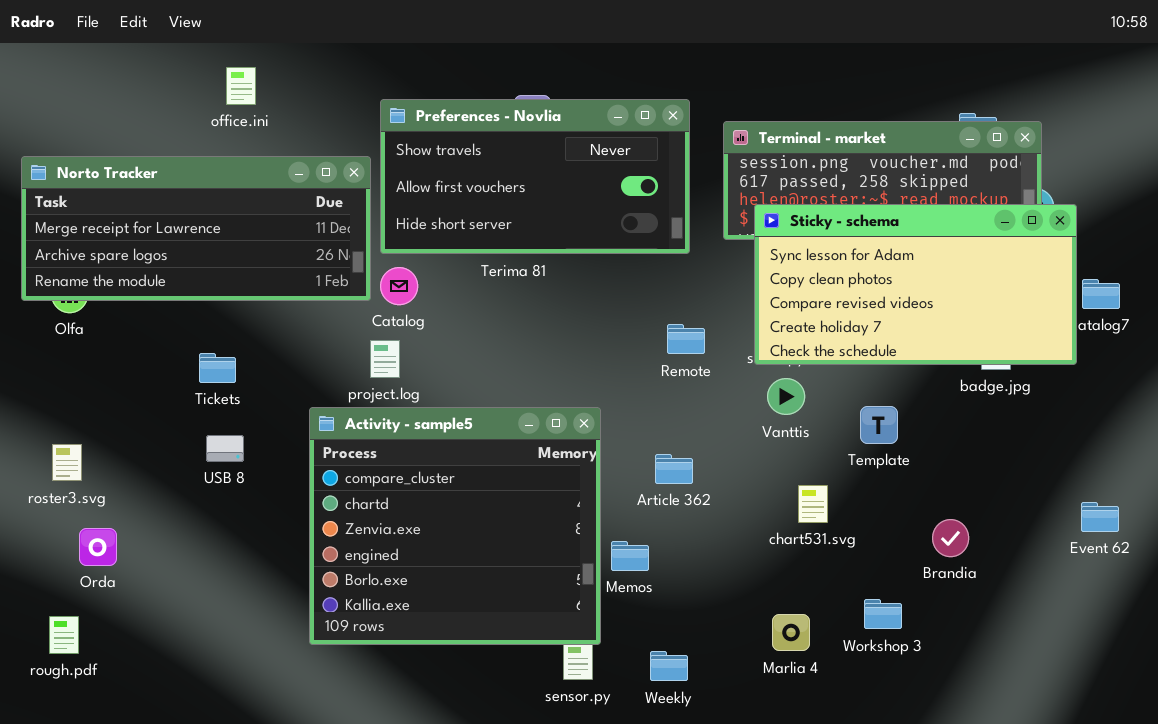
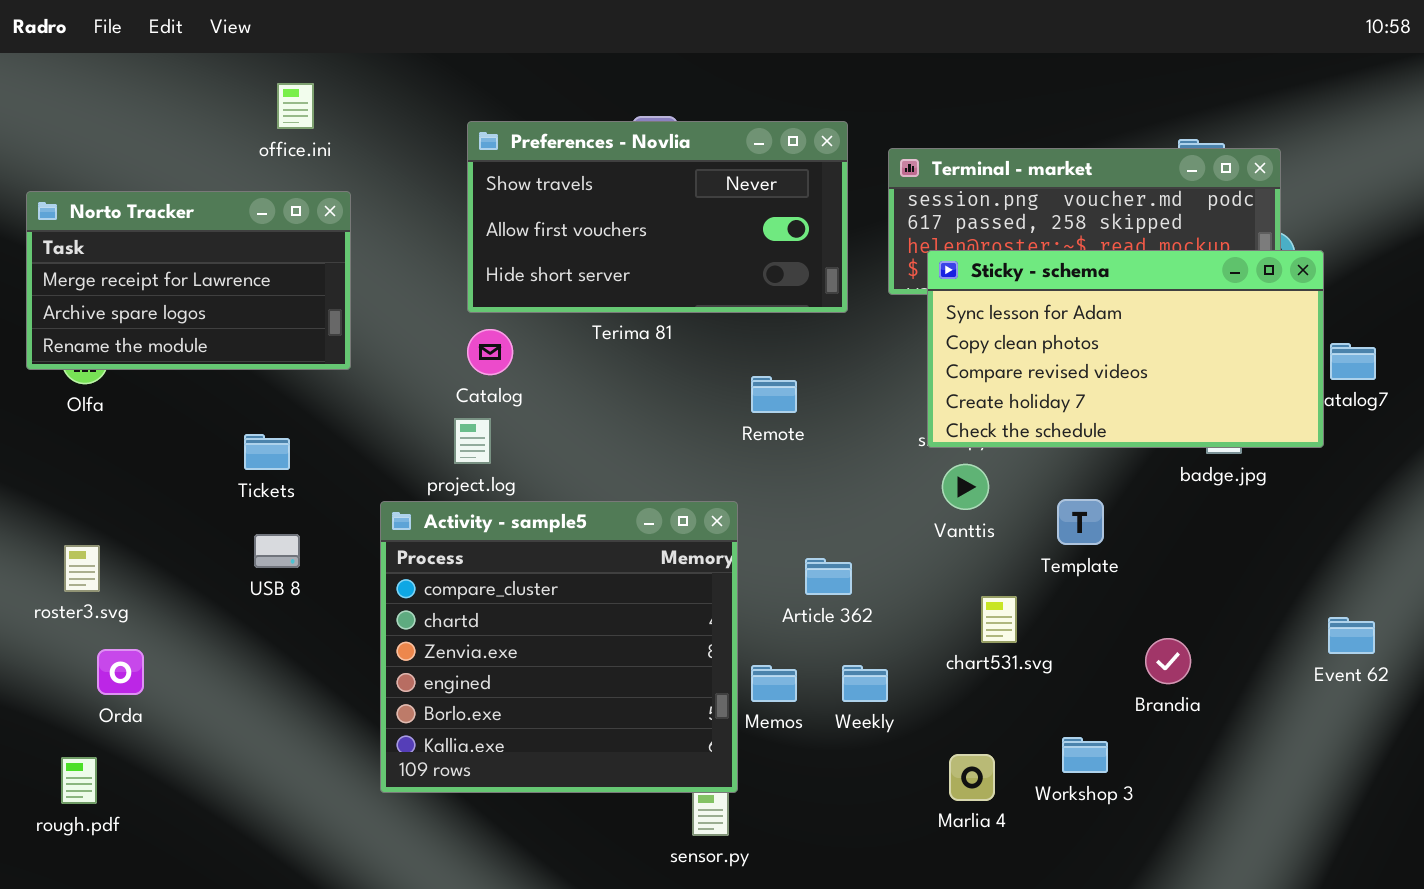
Norto Tracker: [21,156,371,301] -> [26,191,351,370], resized
Remote: [667,324,705,354] -> [751,376,797,413], moved
Weekly: [650,651,688,681] -> [842,665,888,702], moved

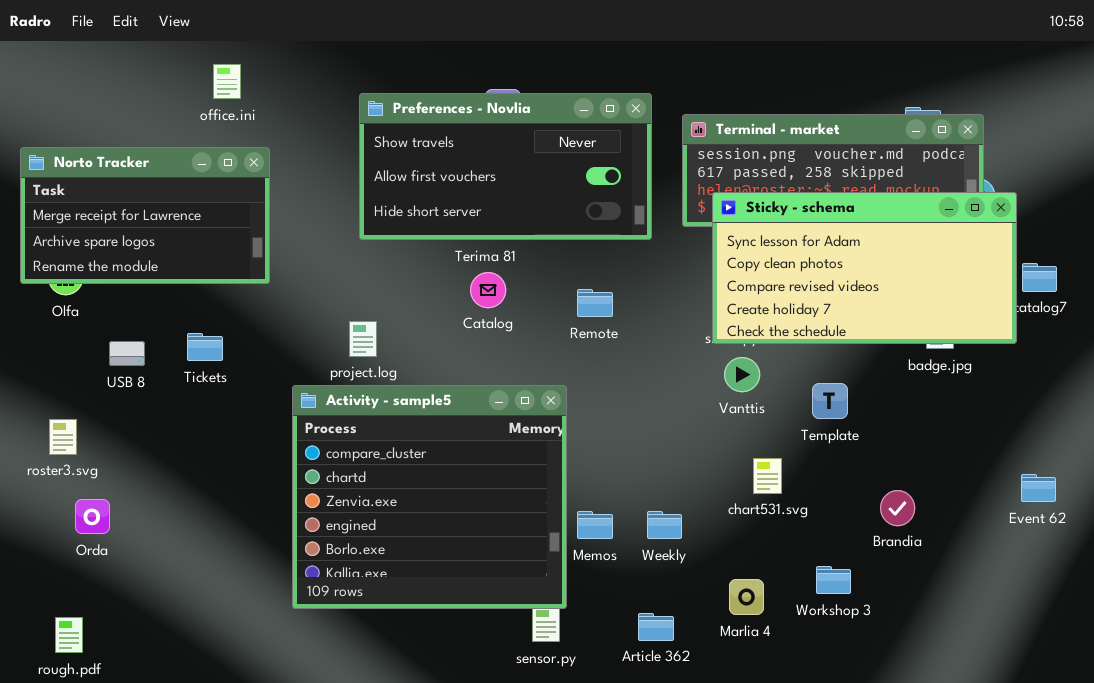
Catalog: [467,329,513,375] -> [470,272,506,308], moved
USB 8: [254,534,300,568] -> [109,341,145,366], moved
Article 362: [805,558,852,595] -> [638,613,674,641], moved
rough.pdf: [61,757,97,804] -> [55,617,83,653], moved

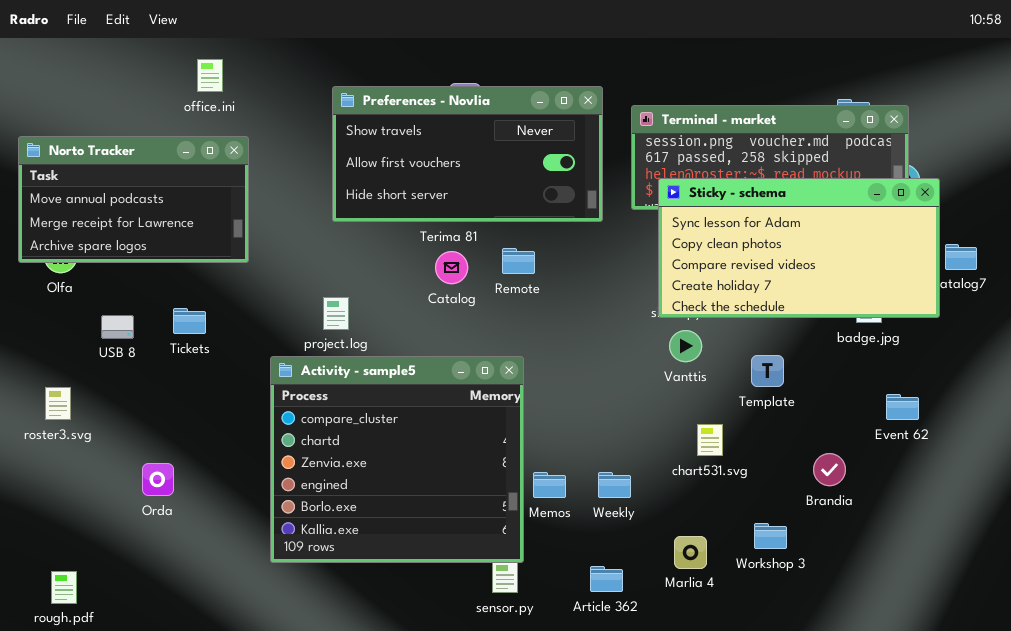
Norto Tracker: [20,147,270,284] -> [18,136,249,263], scrolled up 1 row
Remote: [577,289,613,317] -> [502,248,535,274], moved
Event 62: [1021,474,1056,502] -> [886,394,919,420], moved
Orda: [75,499,110,534] -> [142,463,174,496], moved

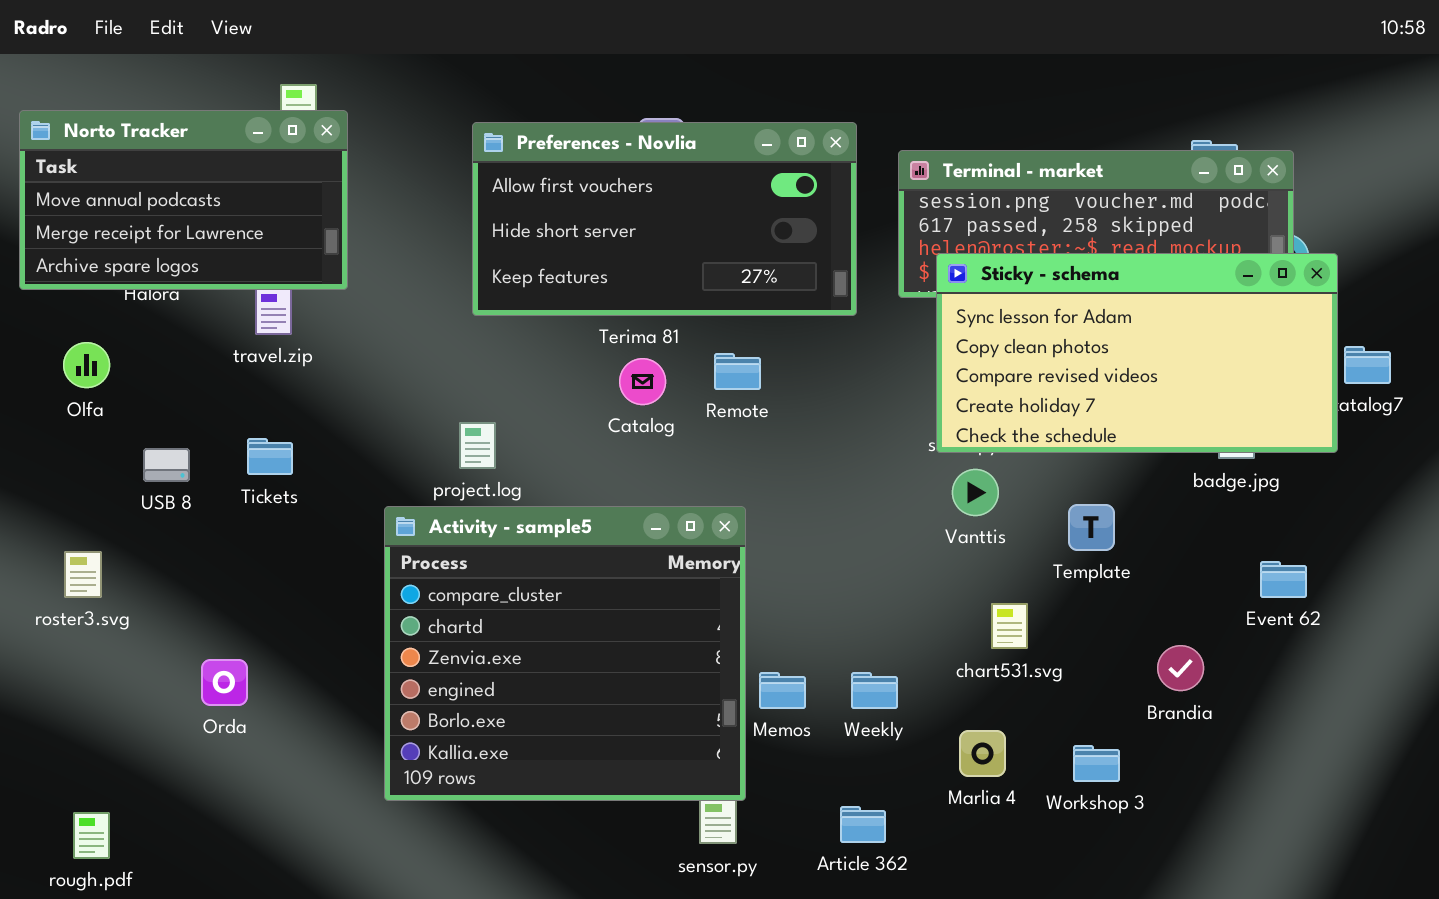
Preferences - Novlia: [332,86,603,222] -> [472,122,857,316], scrolled down 1 row
Norto Tracker: [18,136,249,263] -> [19,110,348,290], moved
Marlia 4: [674,536,707,569] -> [959,730,1006,777], moved

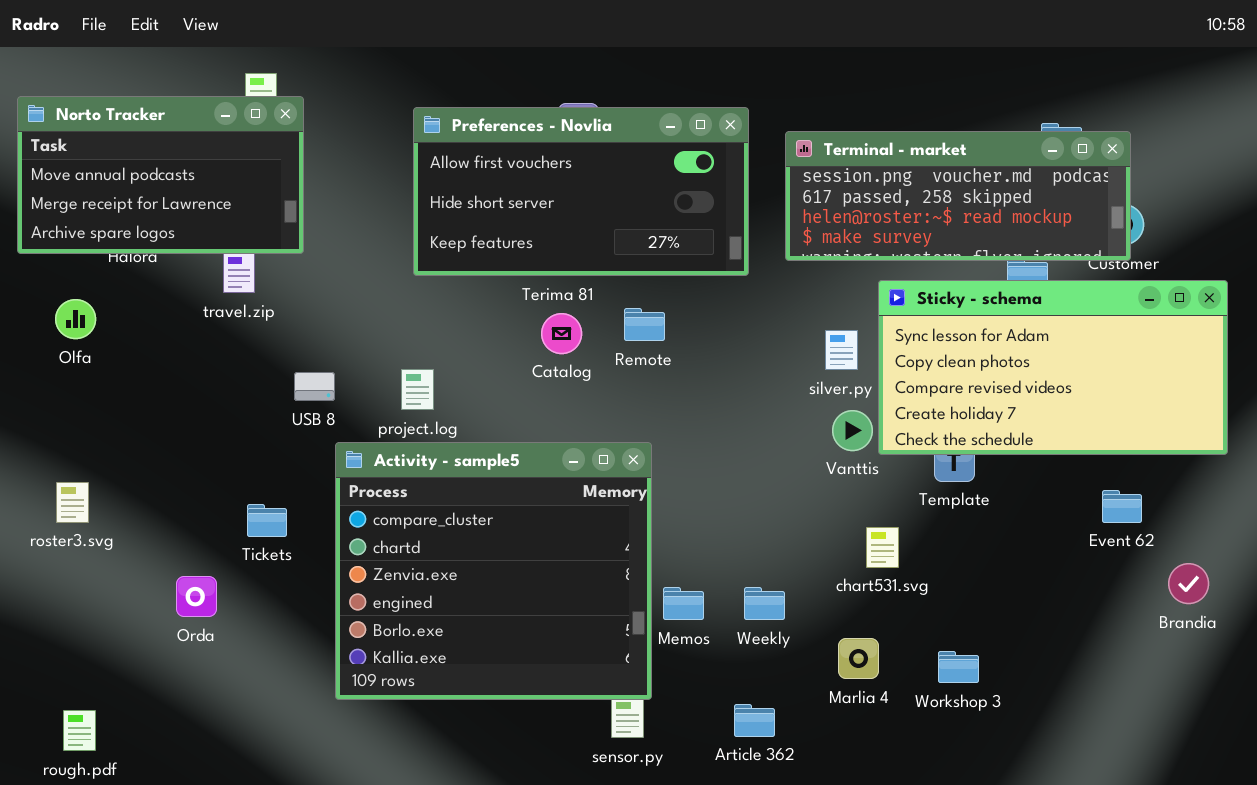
Sticky - schema: [936,253,1338,453] -> [878,280,1228,455], moved
Tickets: [247,438,293,475] -> [247,504,287,537], moved
USB 8: [143,448,190,482] -> [294,372,335,401], moved
Brandia: [1157,645,1204,691] -> [1168,563,1209,604], moved

